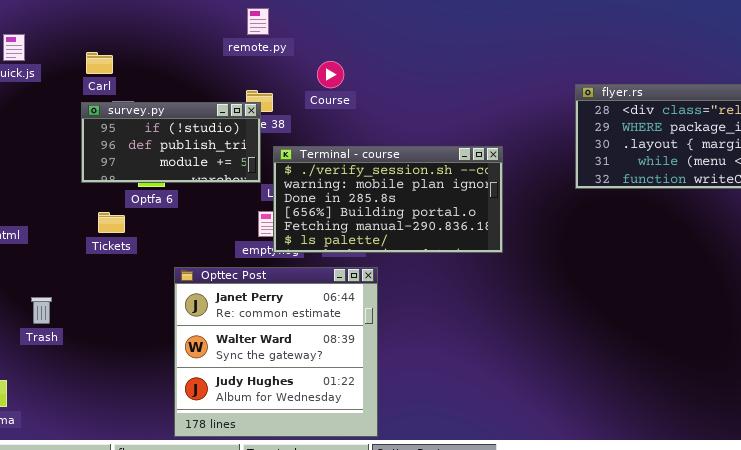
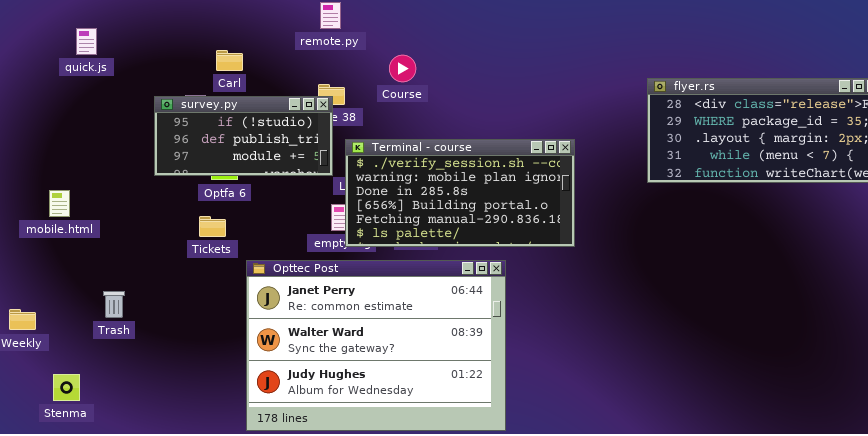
Carl: [86,52,113,74] -> [216,50,243,71], moved
Tickets: [98,212,125,233] -> [199,216,226,237], moved
Opttec Post: [174,267,378,437] -> [246,260,506,431], resized

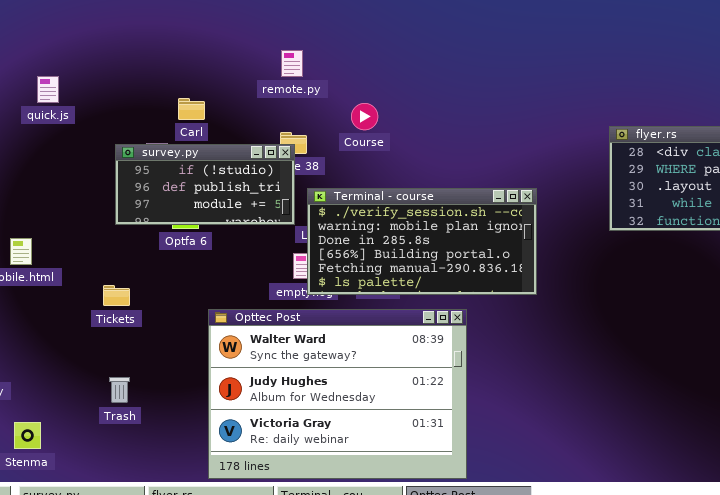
Tickets: [199,216,226,237] -> [103,285,130,306], moved
Opttec Post: [246,260,506,431] -> [208,309,467,479], scrolled down 1 row
Trash: [103,291,125,318] -> [109,377,130,403], moved

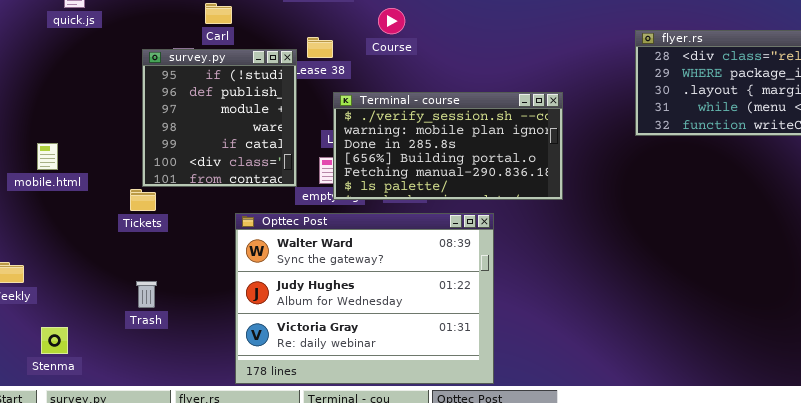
survey.py: [115,144,295,225] -> [142,49,297,187], resized

